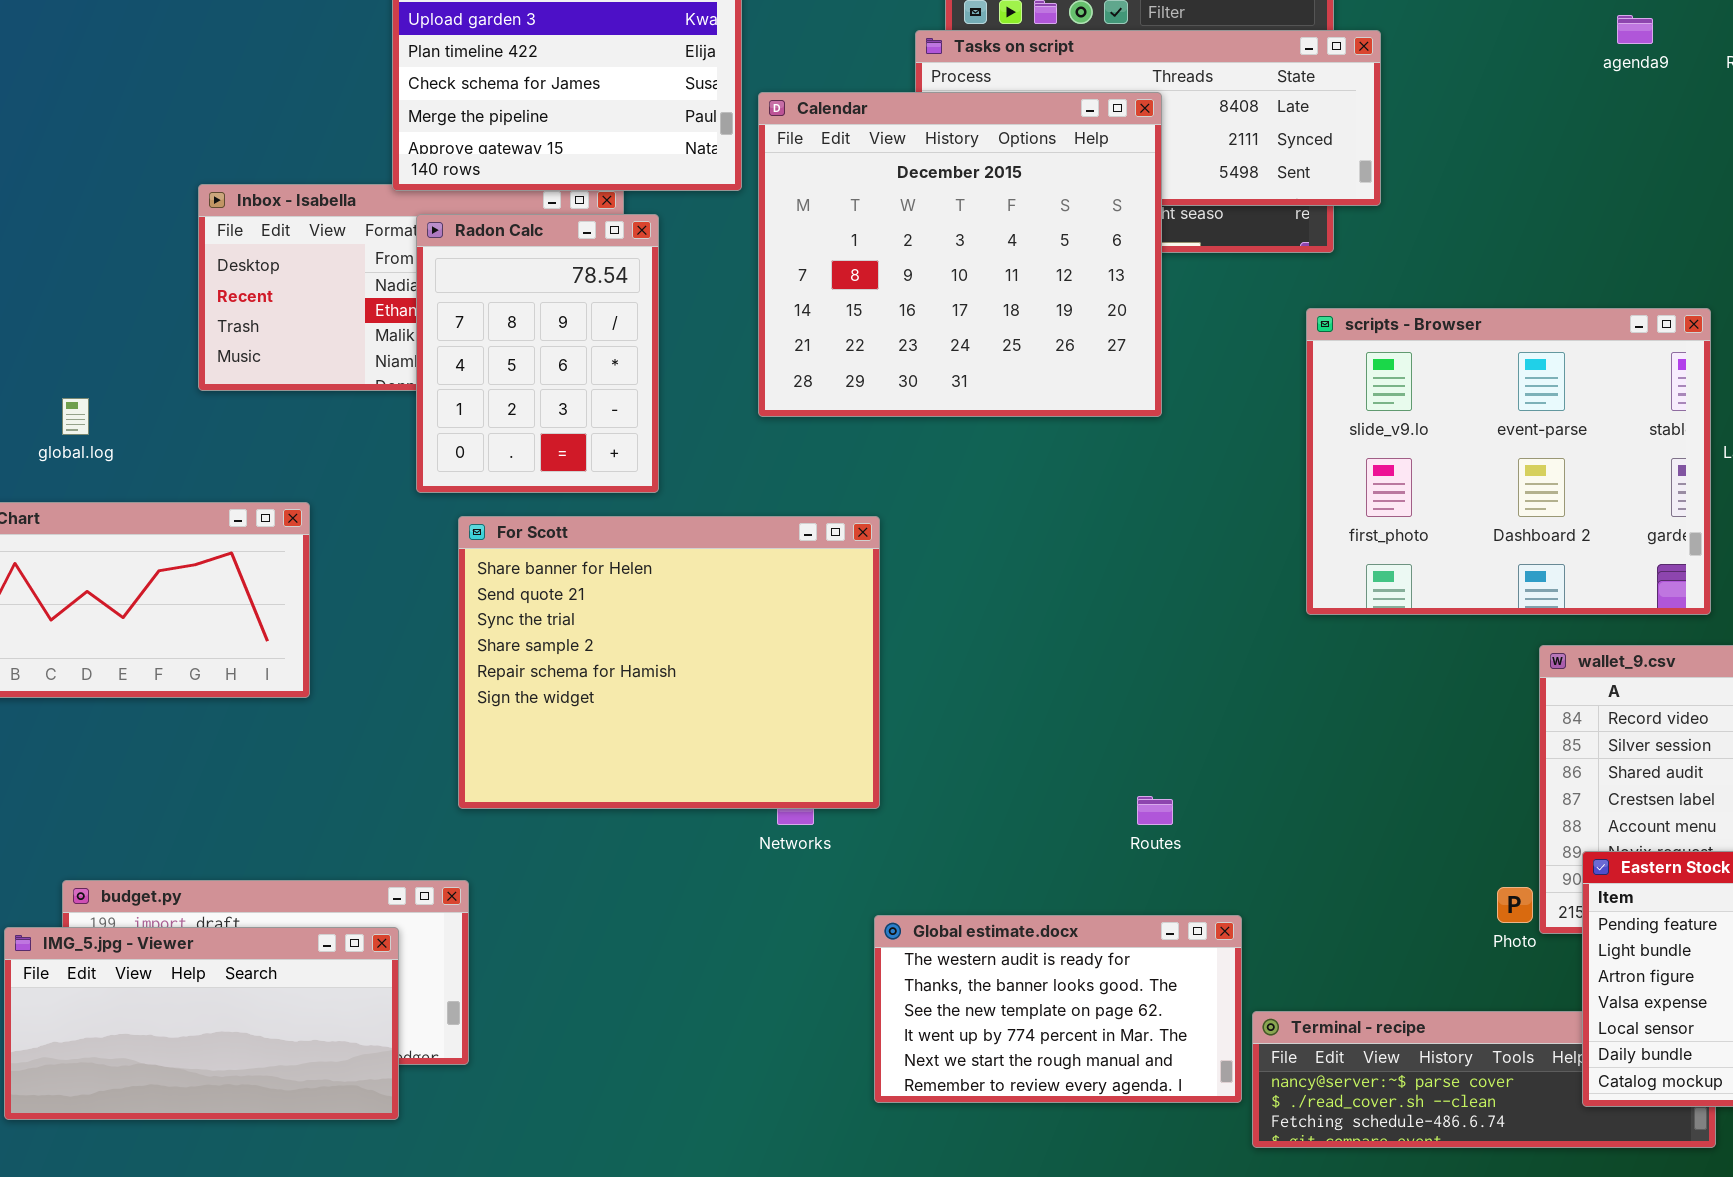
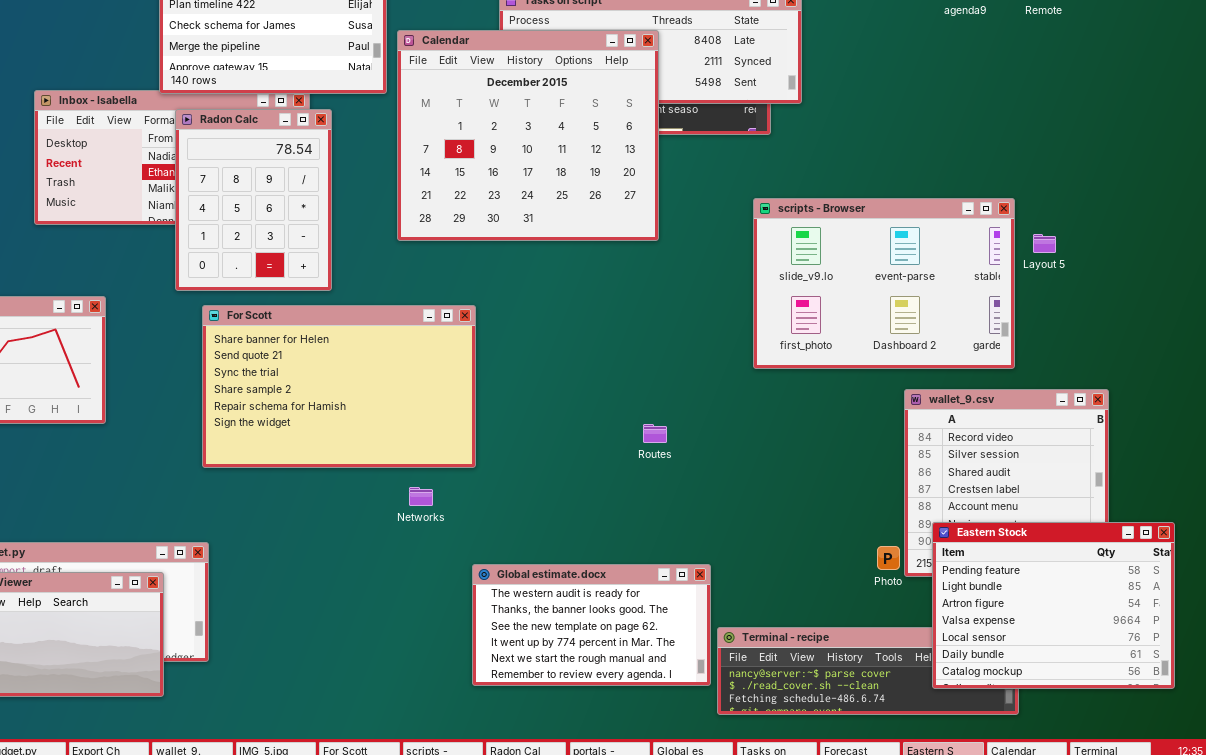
scripts - Browser: [1306,308,1711,615] -> [753,198,1015,369], resized
For Scott: [458,516,880,809] -> [202,305,476,468], resized
Routes: [1137,796,1173,825] -> [643,424,667,443], moved

